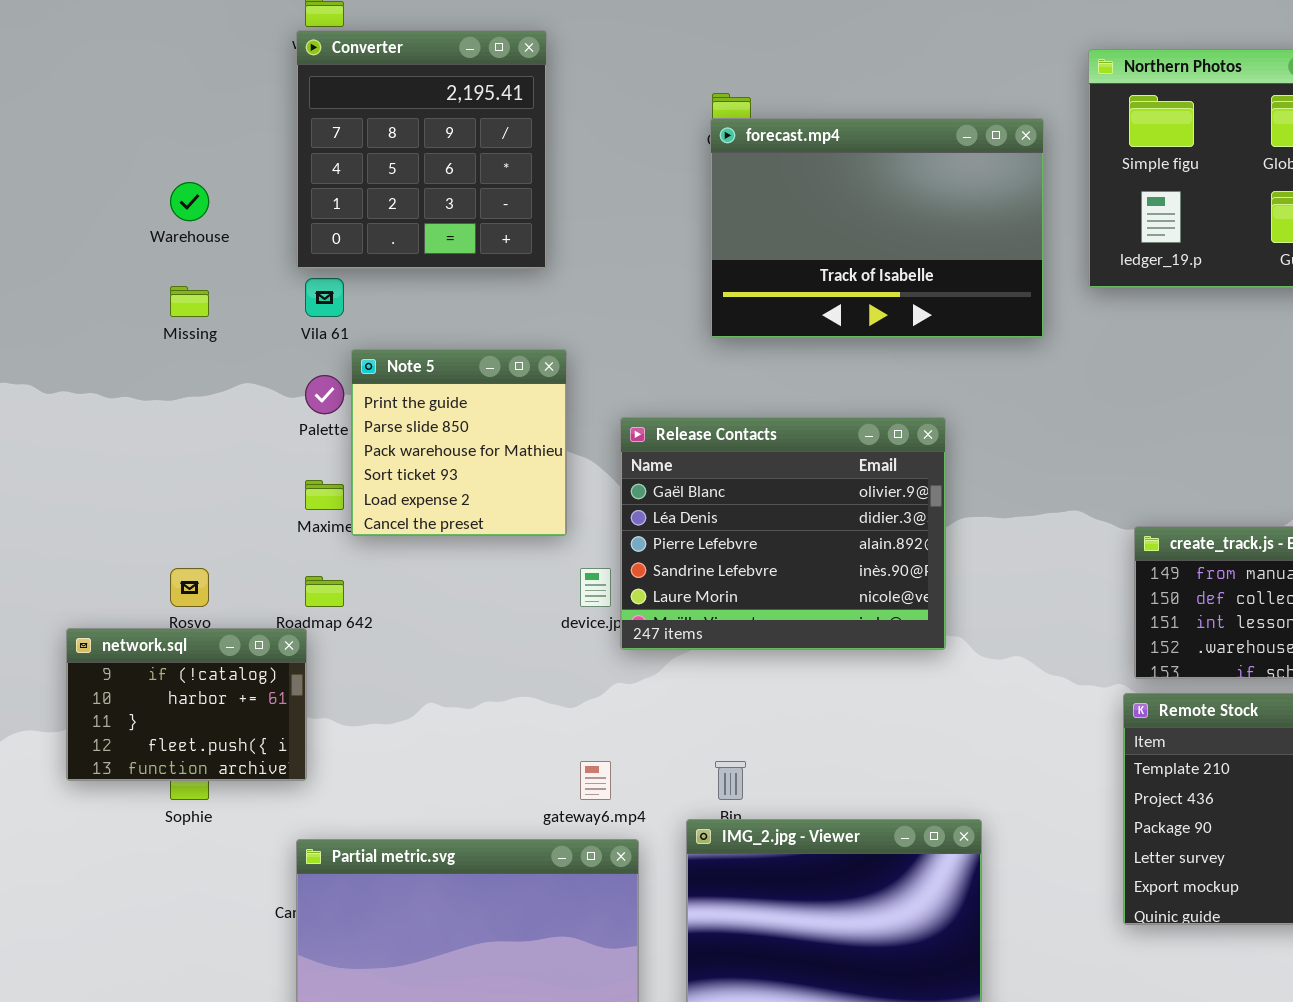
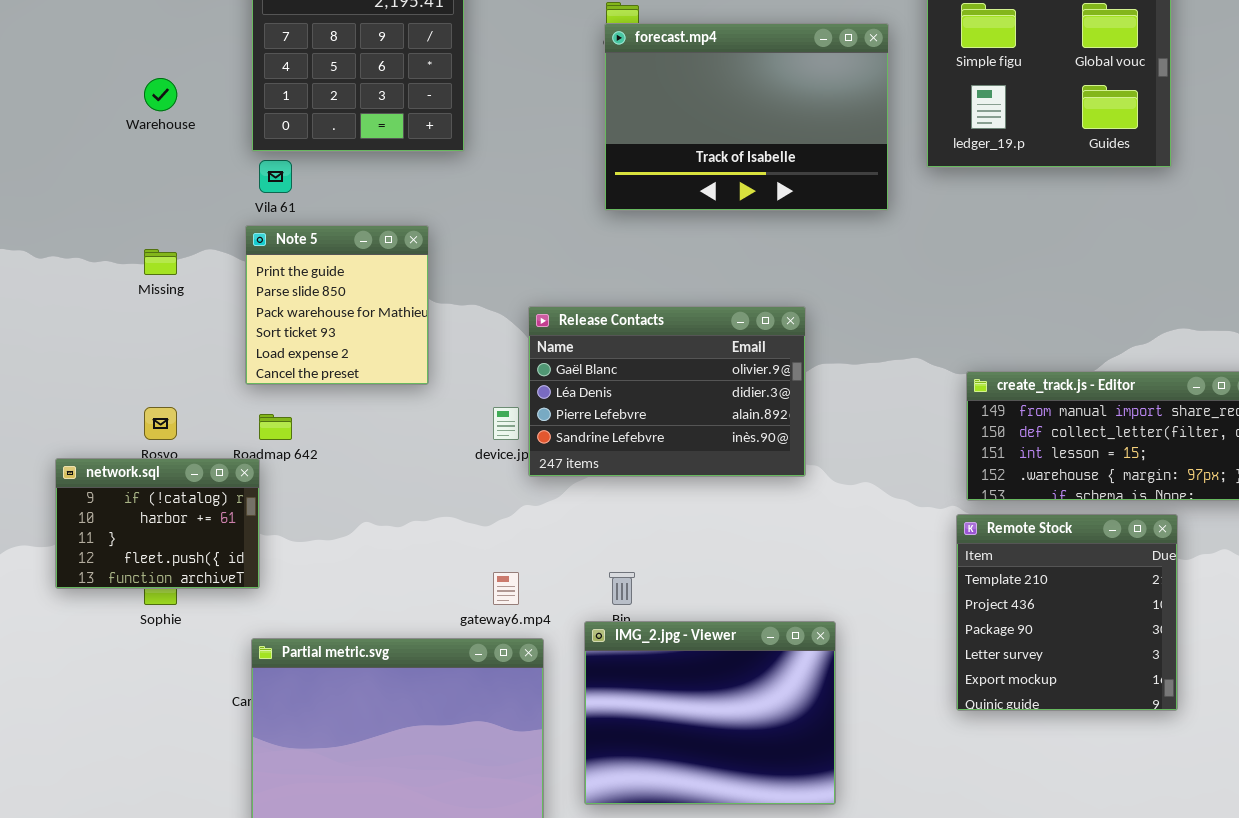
Missing: [170,286,209,317] -> [144,249,177,275], moved
Note 5: [351,349,567,536] -> [245,225,429,385], moved
Release Contacts: [620,417,946,650] -> [528,306,806,477], resized

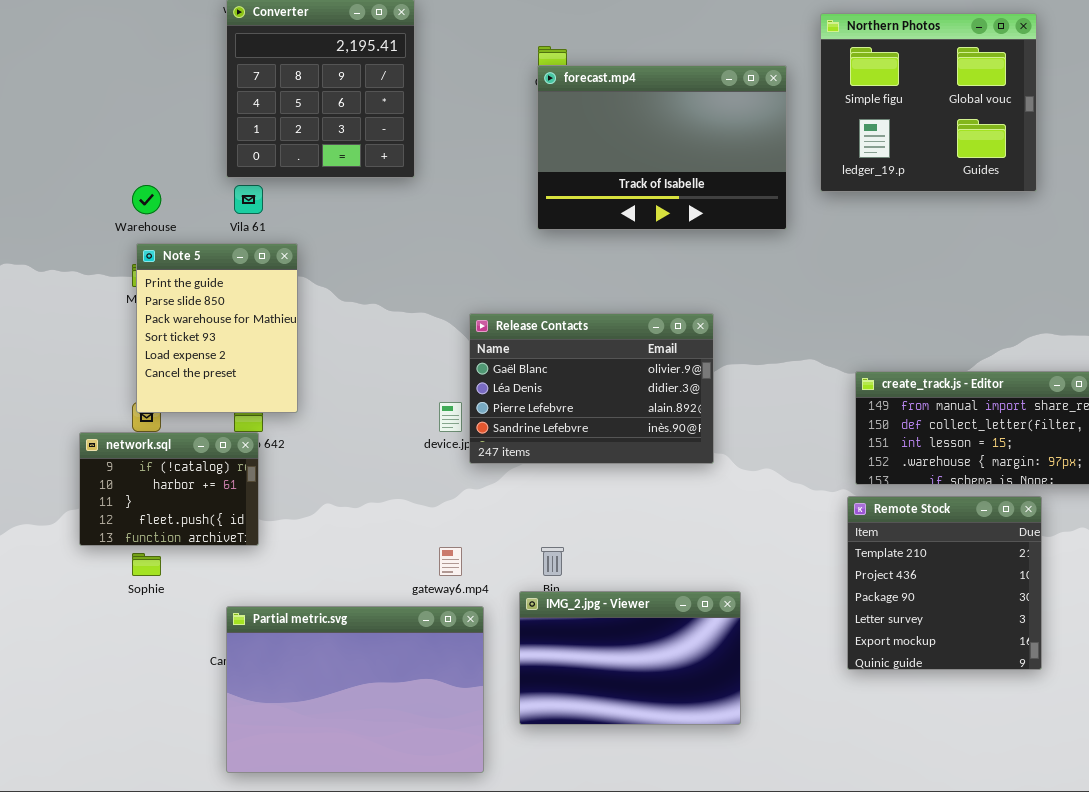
Warehouse: [144,78,177,111] -> [132,185,161,214], moved
Note 5: [245,225,429,385] -> [136,243,298,413], moved, resized
network.sql: [55,458,260,589] -> [79,432,259,546], moved
IMG_2.jpg - Viewer: [584,621,836,805] -> [519,591,741,725], resized

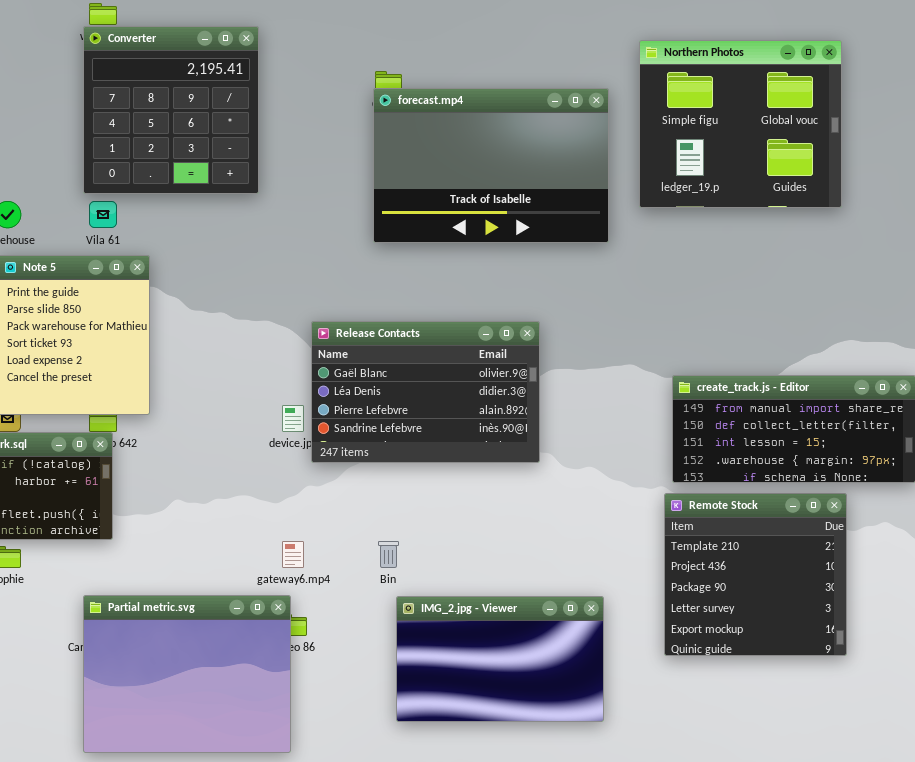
IMG_2.jpg - Viewer: [519,591,741,725] -> [396,596,604,722], moved
Partial metric.svg: [226,606,484,773] -> [83,595,291,753], resized

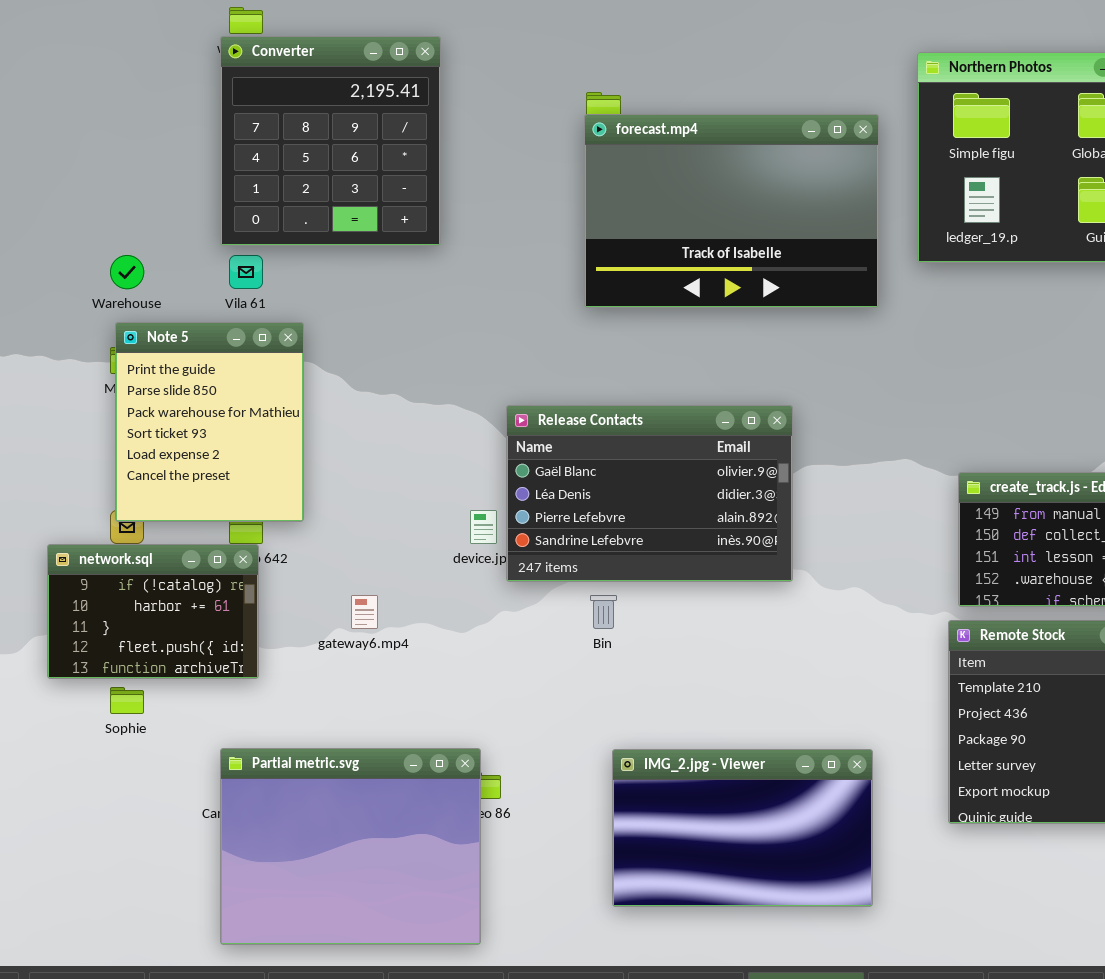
gateway6.mp4: [282,541,304,568] -> [351,595,378,629], moved
Bin: [378,541,399,568] -> [590,595,617,629], moved

